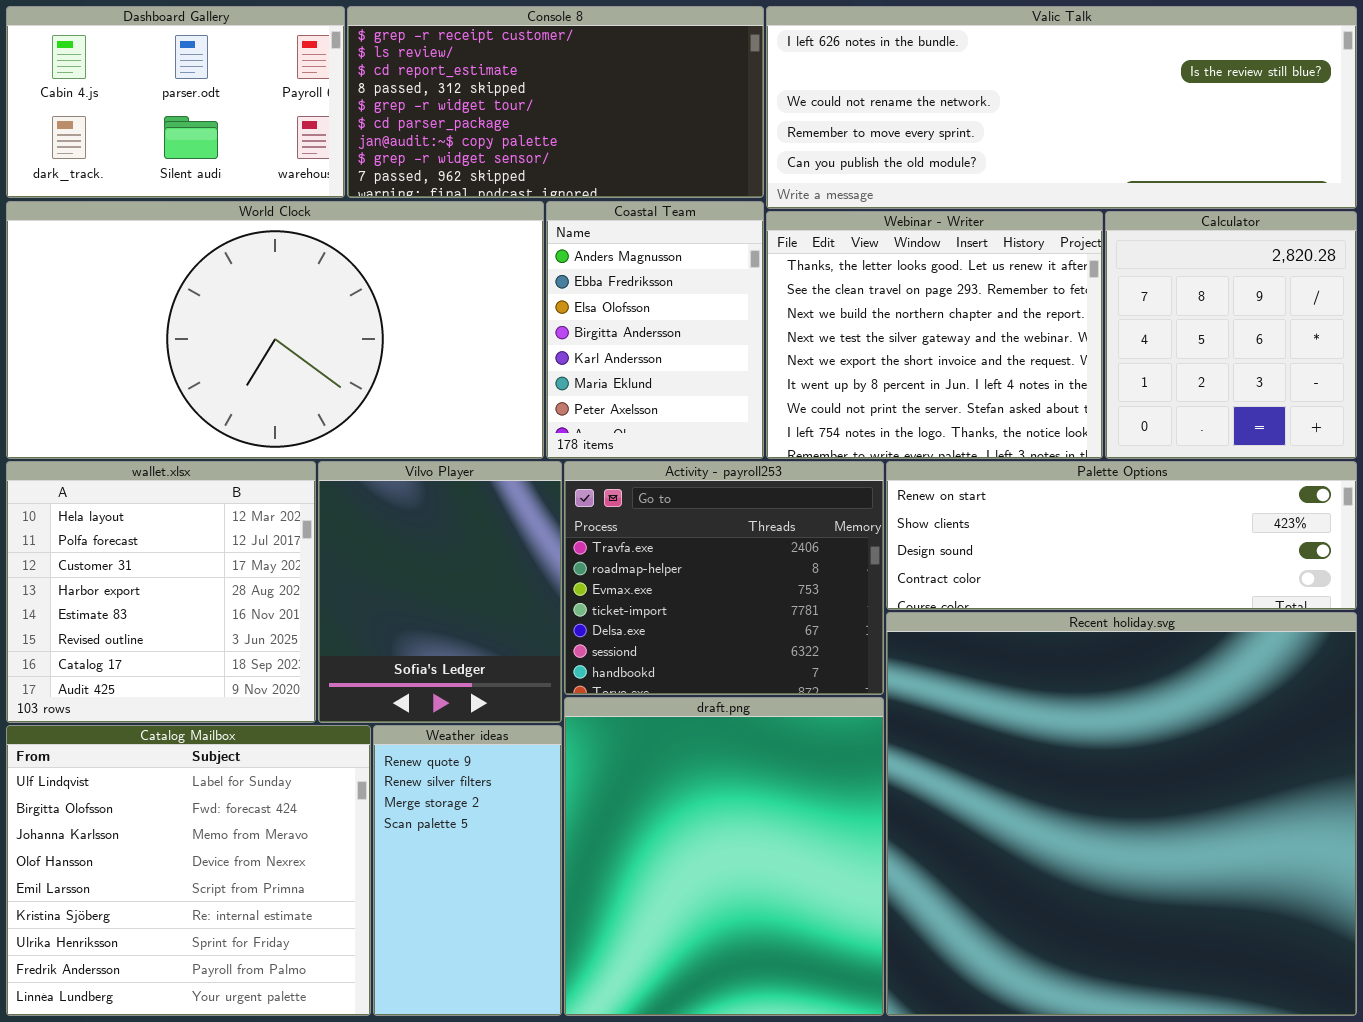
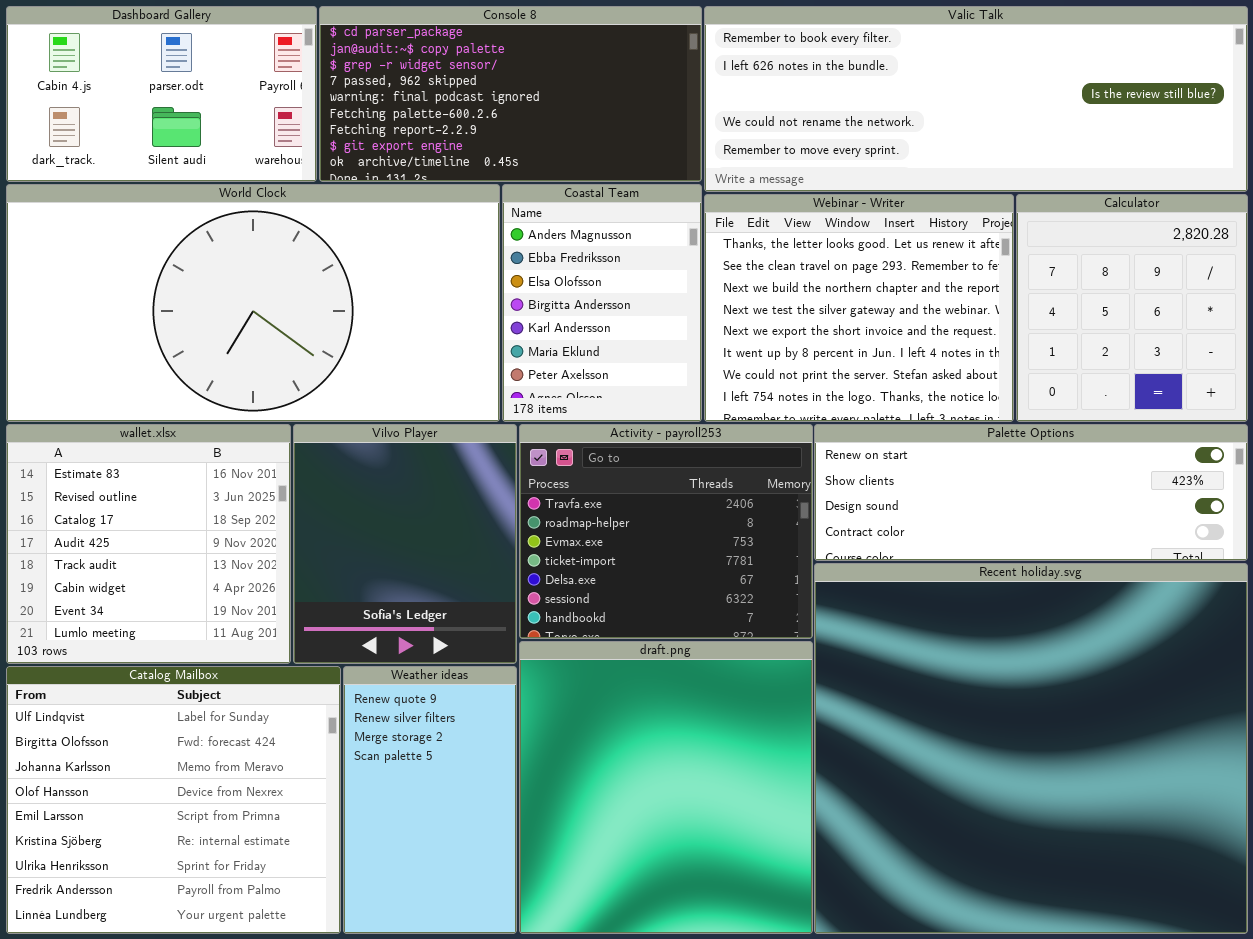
Console 8: [347,6,764,198] -> [319,6,702,182], scrolled down 5 rows
Valic Talk: [766,6,1357,209] -> [704,6,1248,192], scrolled up 1 row
wallet.xlsx: [6,461,316,723] -> [6,424,291,664], scrolled down 4 rows

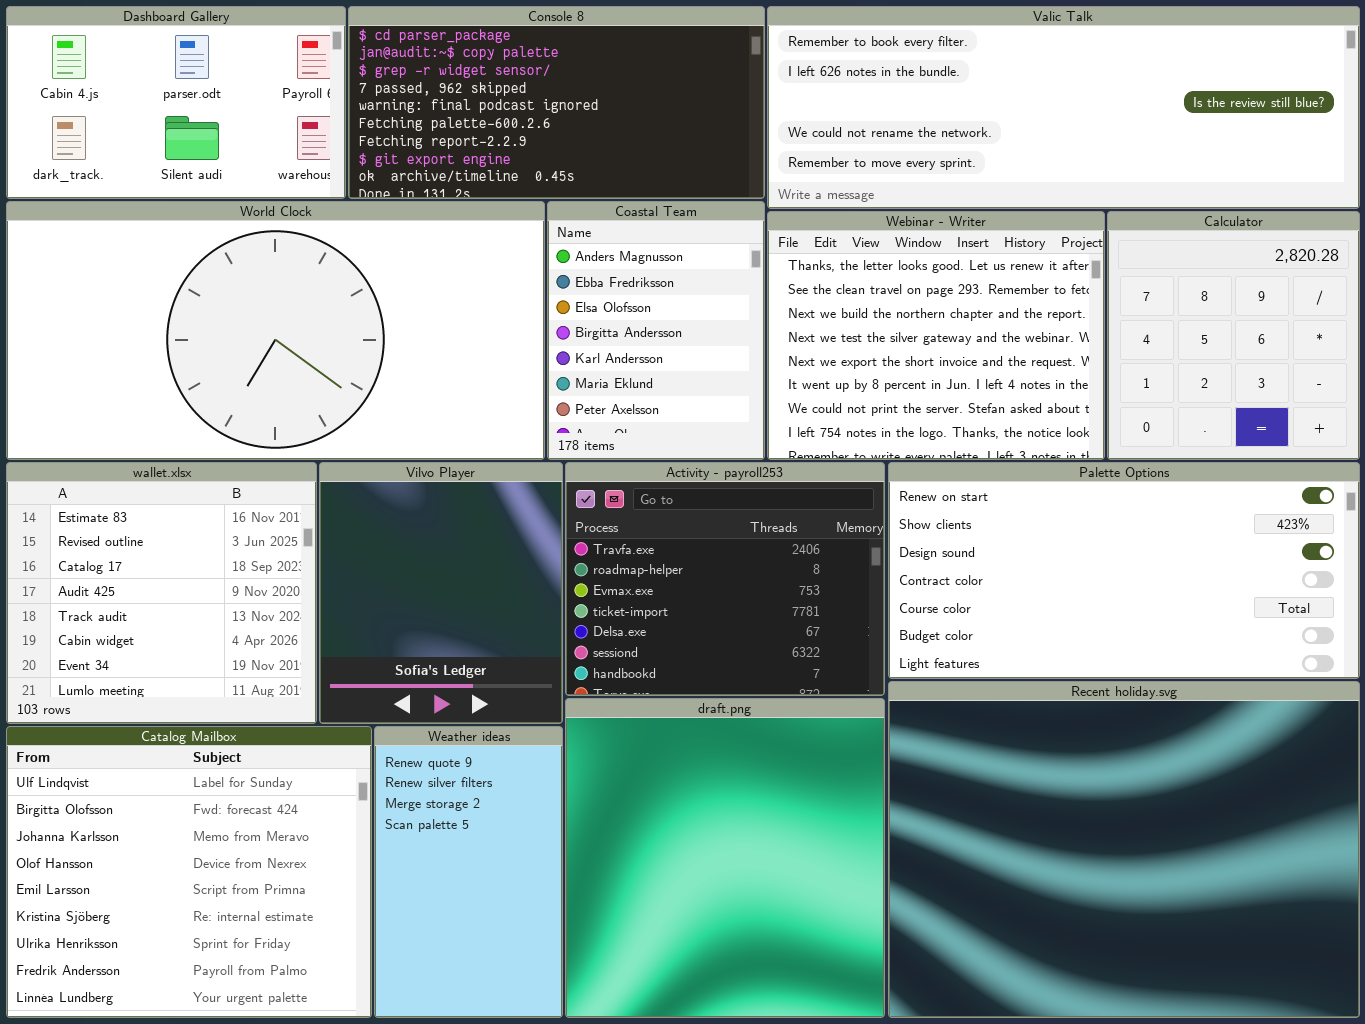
Palette Options: [814,424,1248,561] -> [888,462,1360,679], resized
Recent holiday.svg: [814,563,1248,934] -> [888,681,1360,1018], resized

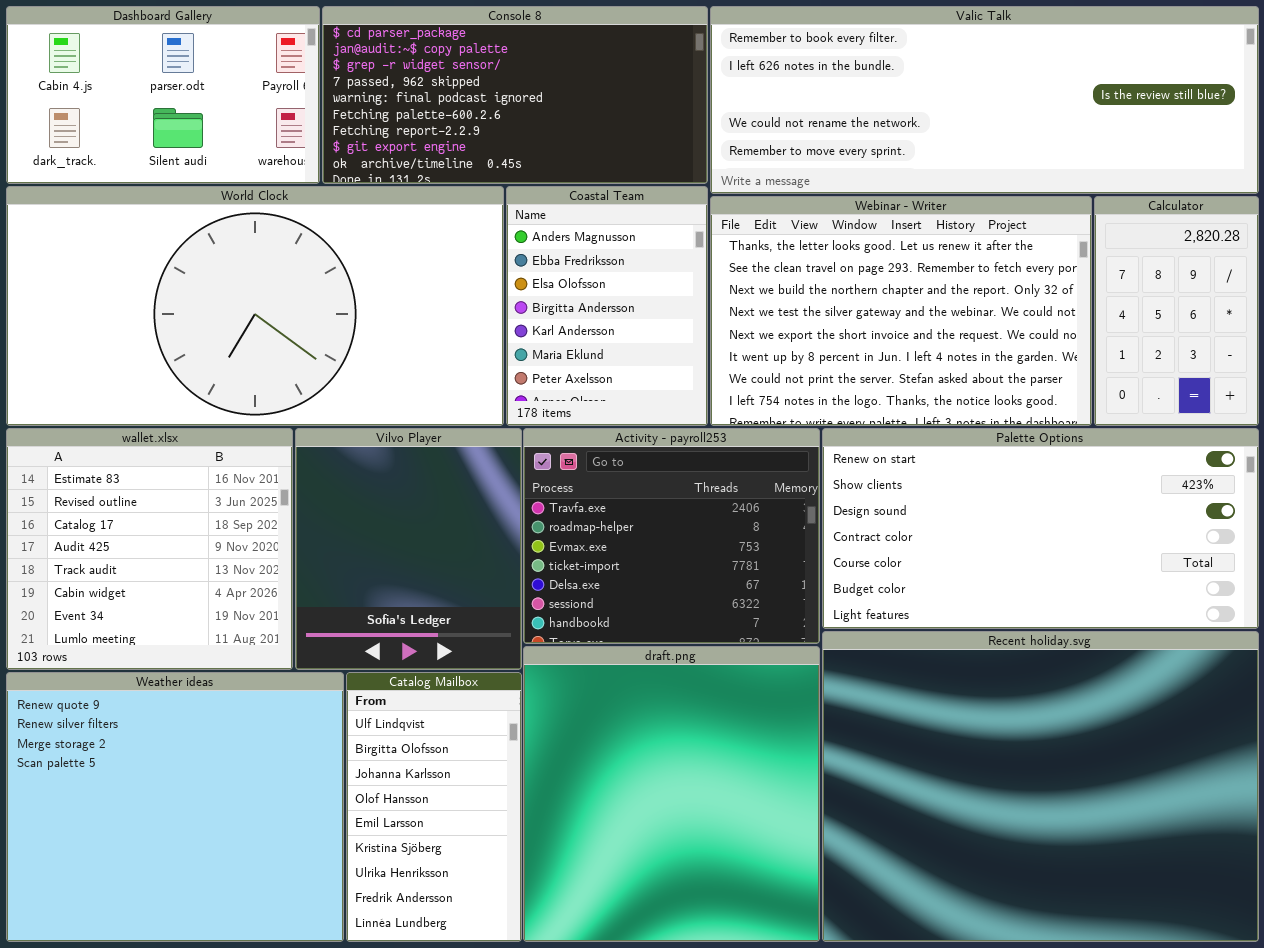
Webinar - Writer: [767,211,1105,460] -> [710,196,1092,426], resized
Calculator: [1107,211,1360,460] -> [1094,196,1259,426], resized
Catalog Mailbox: [6,726,372,1018] -> [346,672,522,942], moved, resized
Weather ideas: [374,726,563,1018] -> [6,672,344,942], moved, resized

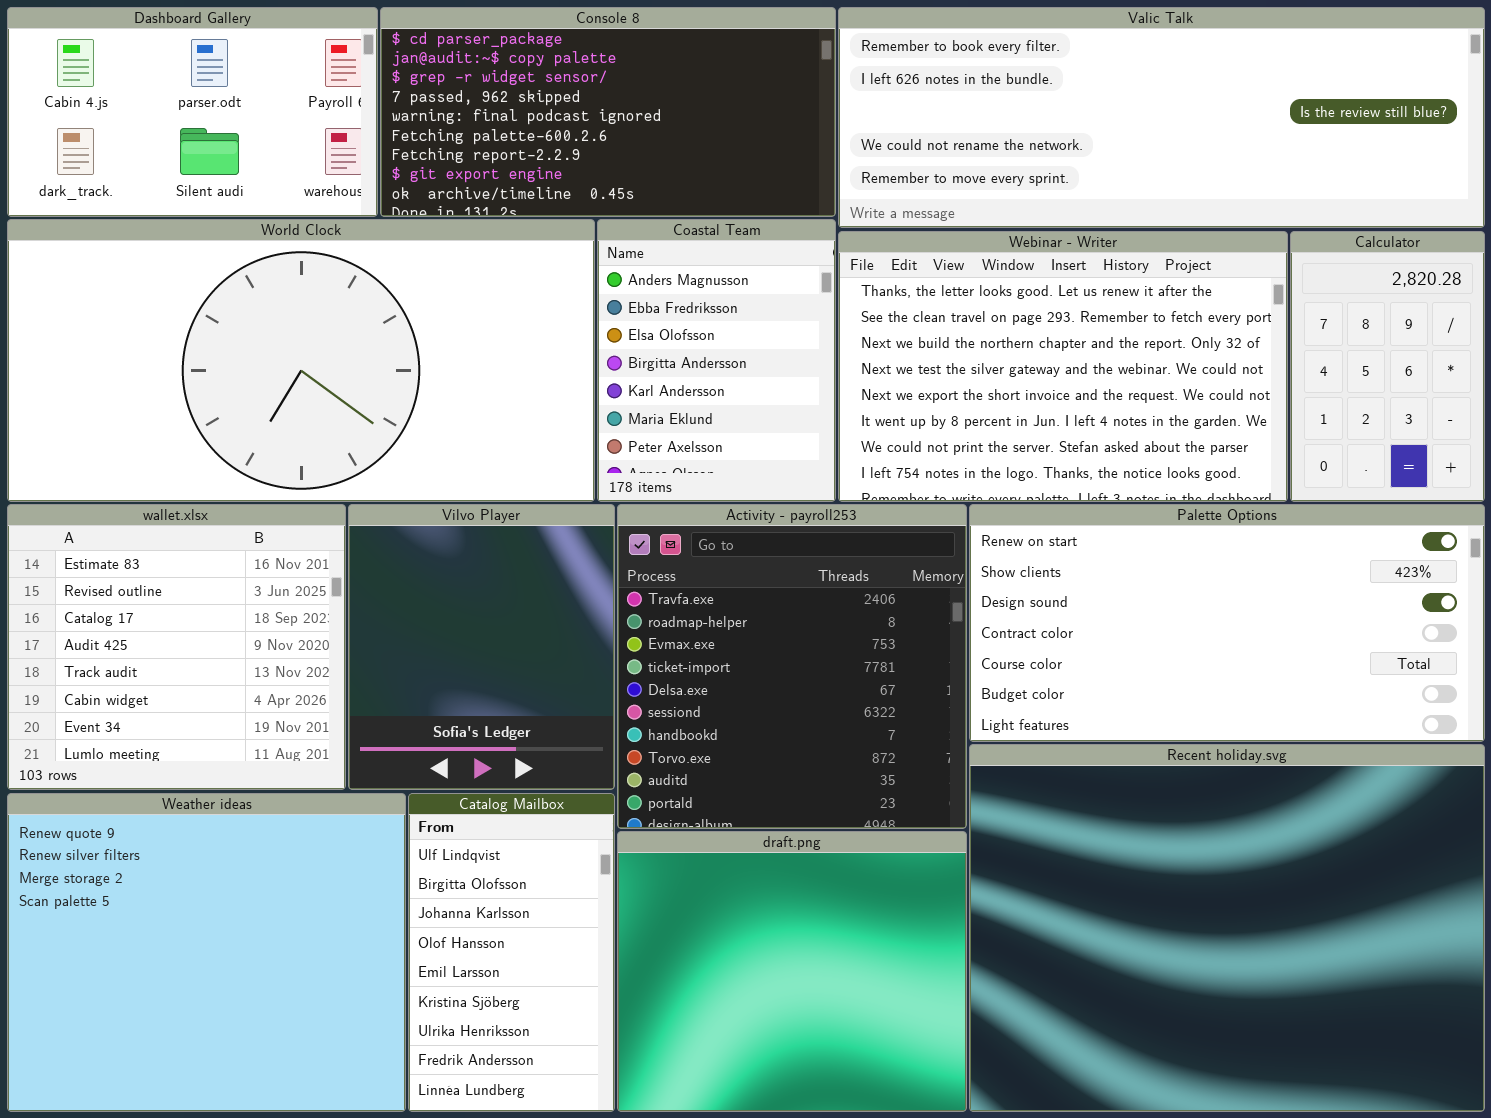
Activity - payroll253: [523,428,820,644] -> [617,504,967,829], resized
draft.png: [523,646,820,942] -> [617,831,967,1112], resized

